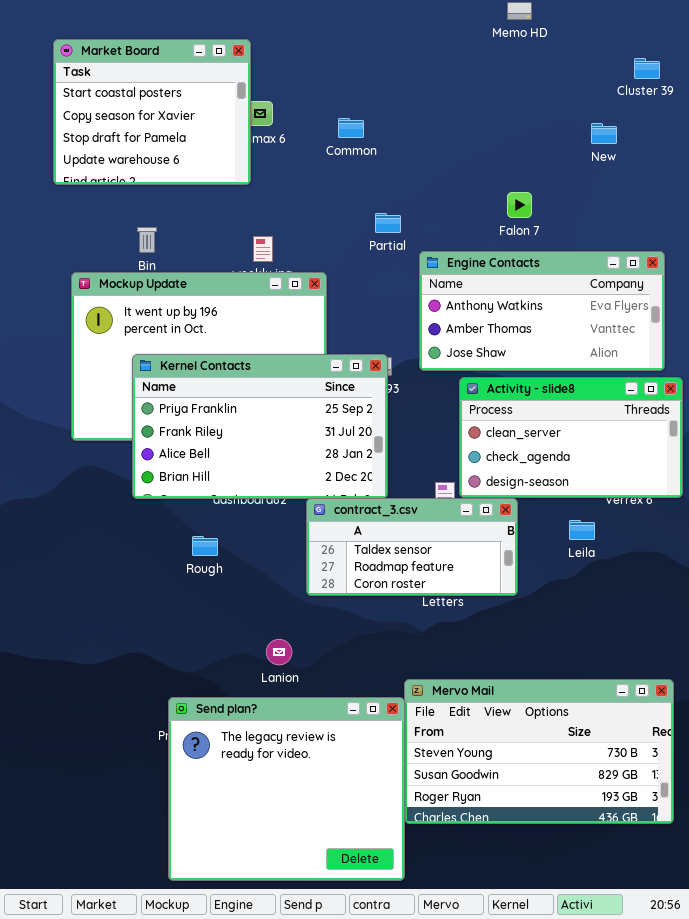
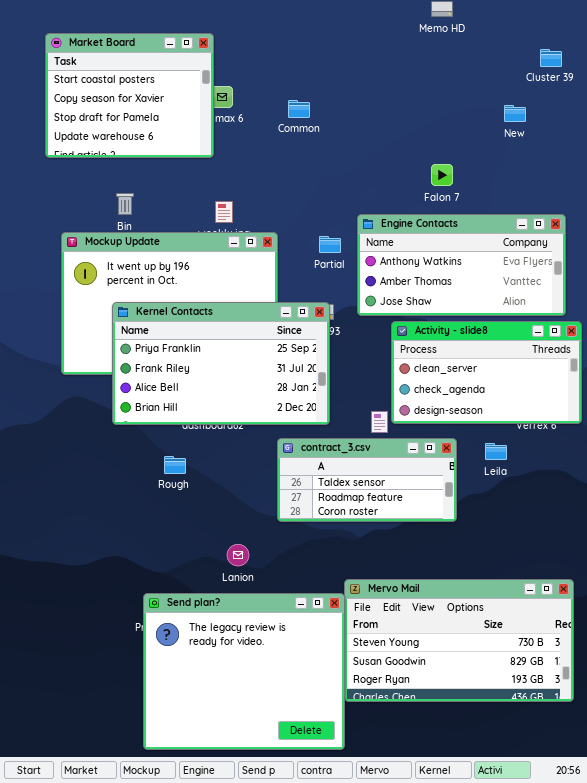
Partial: [375,213,401,233] -> [319,236,341,253], moved
contract_3.csv: [306,498,518,596] -> [277,438,457,522], moved

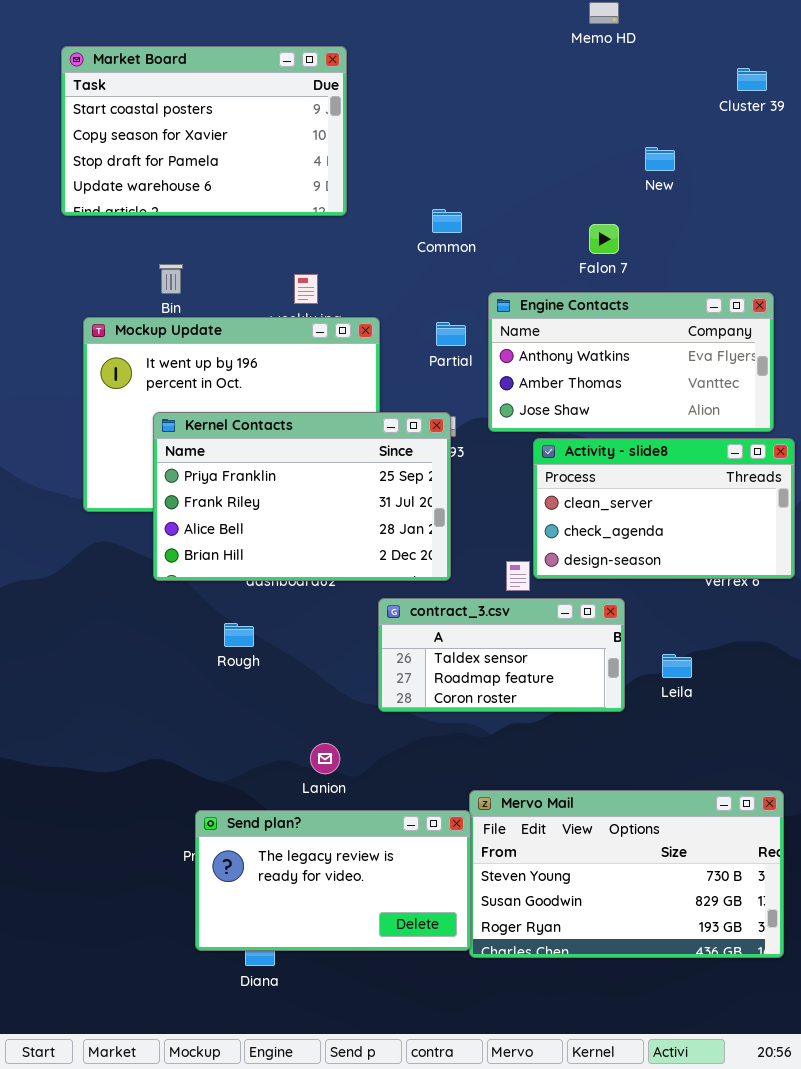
Market Board: [45,33,214,158] -> [61,46,347,216], resized
Common: [288,100,310,118] -> [432,209,462,233], moved
New: [504,105,526,122] -> [645,147,675,171], moved
Leila: [485,443,507,460] -> [662,654,692,678], moved
Send plan?: [143,593,345,750] -> [195,810,471,951], resized

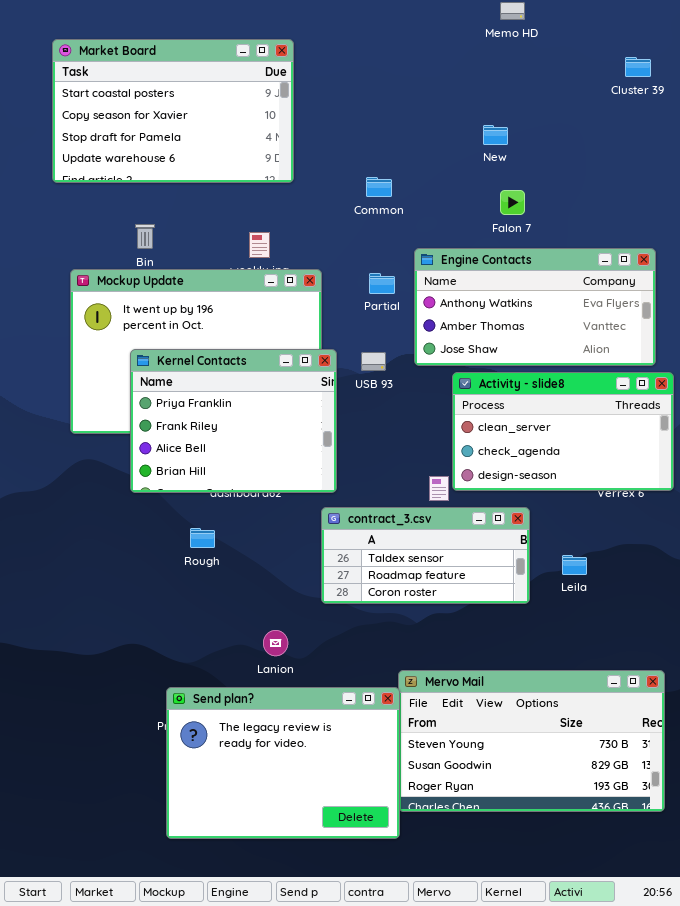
New: [645,147,675,171] -> [483,125,508,145], moved
Kernel Contacts: [153,412,451,581] -> [130,349,337,493], resized
Send plan?: [195,810,471,951] -> [166,687,400,839], resized

